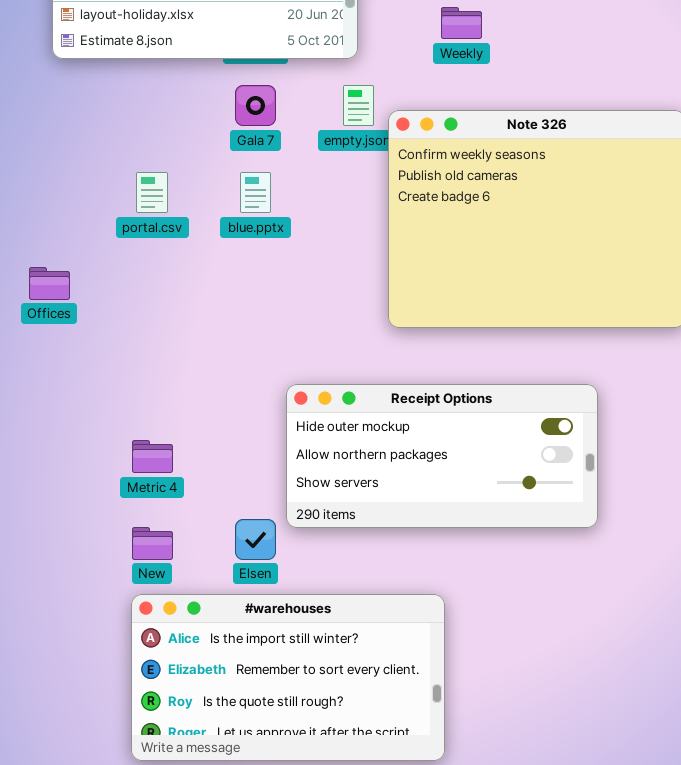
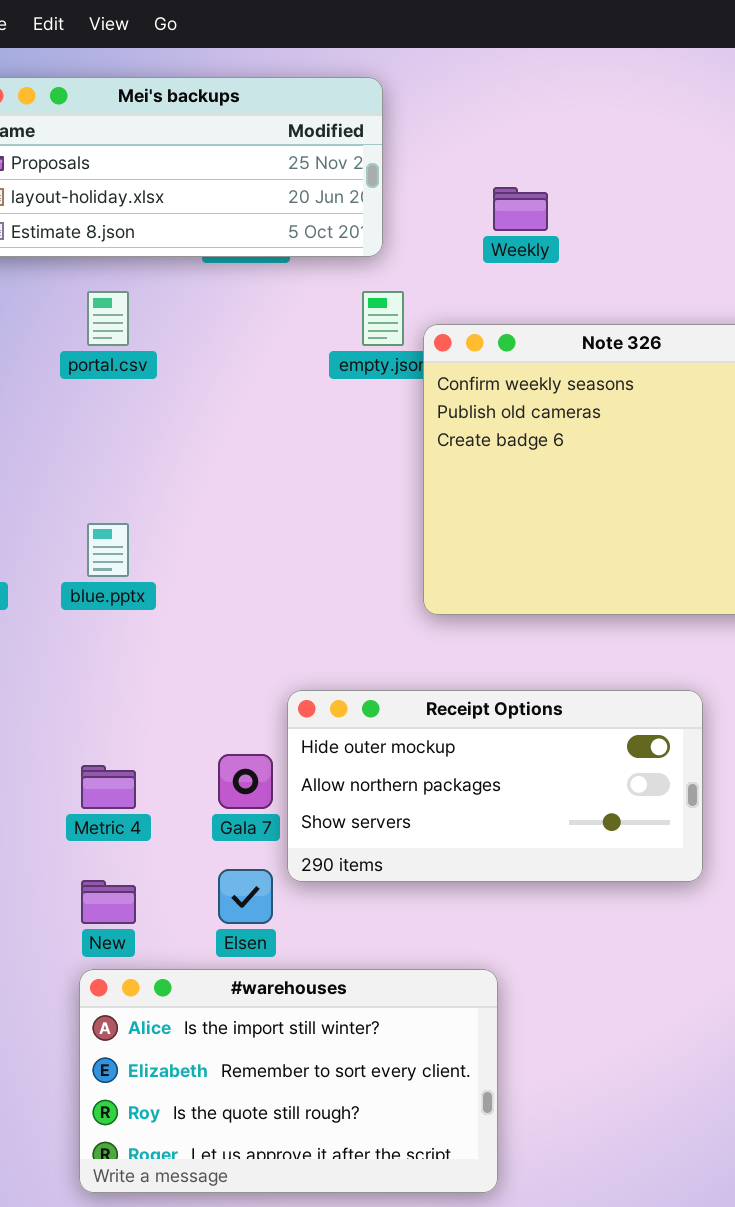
Gala 7: [235,85,276,126] -> [218,754,273,809], moved
portal.csv: [136,172,168,213] -> [87,291,129,346], moved
blue.pptx: [240,172,271,213] -> [87,523,129,577], moved

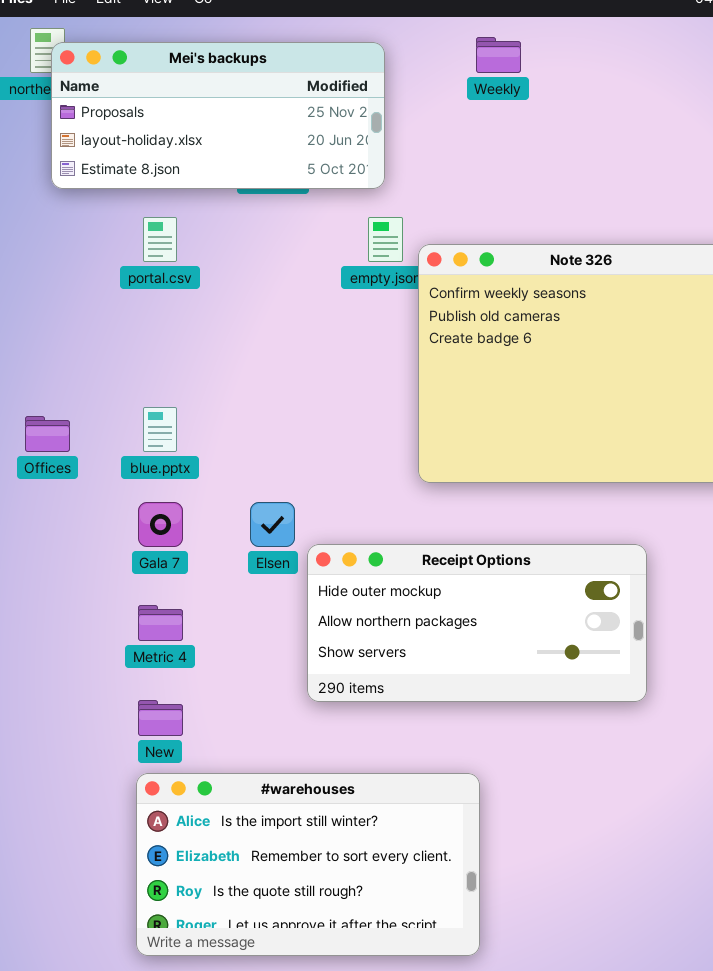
Weekly: [493,187,548,231] -> [476,37,521,73], moved
Gala 7: [218,754,273,809] -> [138,502,183,547], moved
Elsen: [218,869,273,924] -> [250,502,295,547], moved

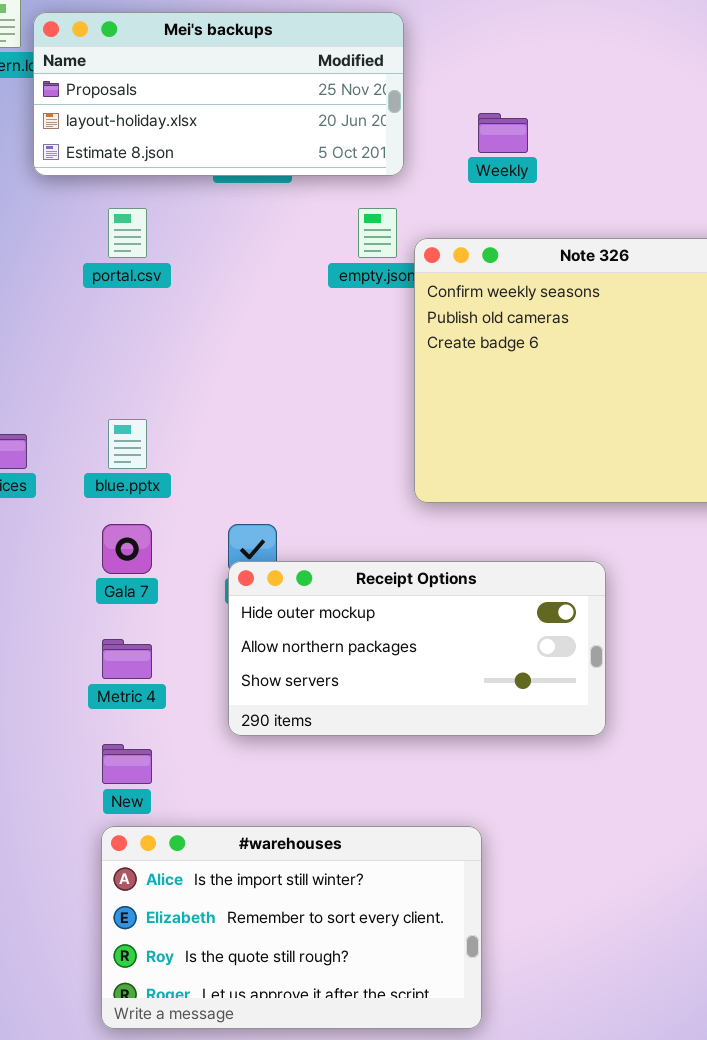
Weekly: [476,37,521,73] -> [478,113,528,153], moved
Mei's backups: [51,42,385,189] -> [33,12,404,176], moved
Receipt Options: [307,544,647,702] -> [228,561,606,736], moved

